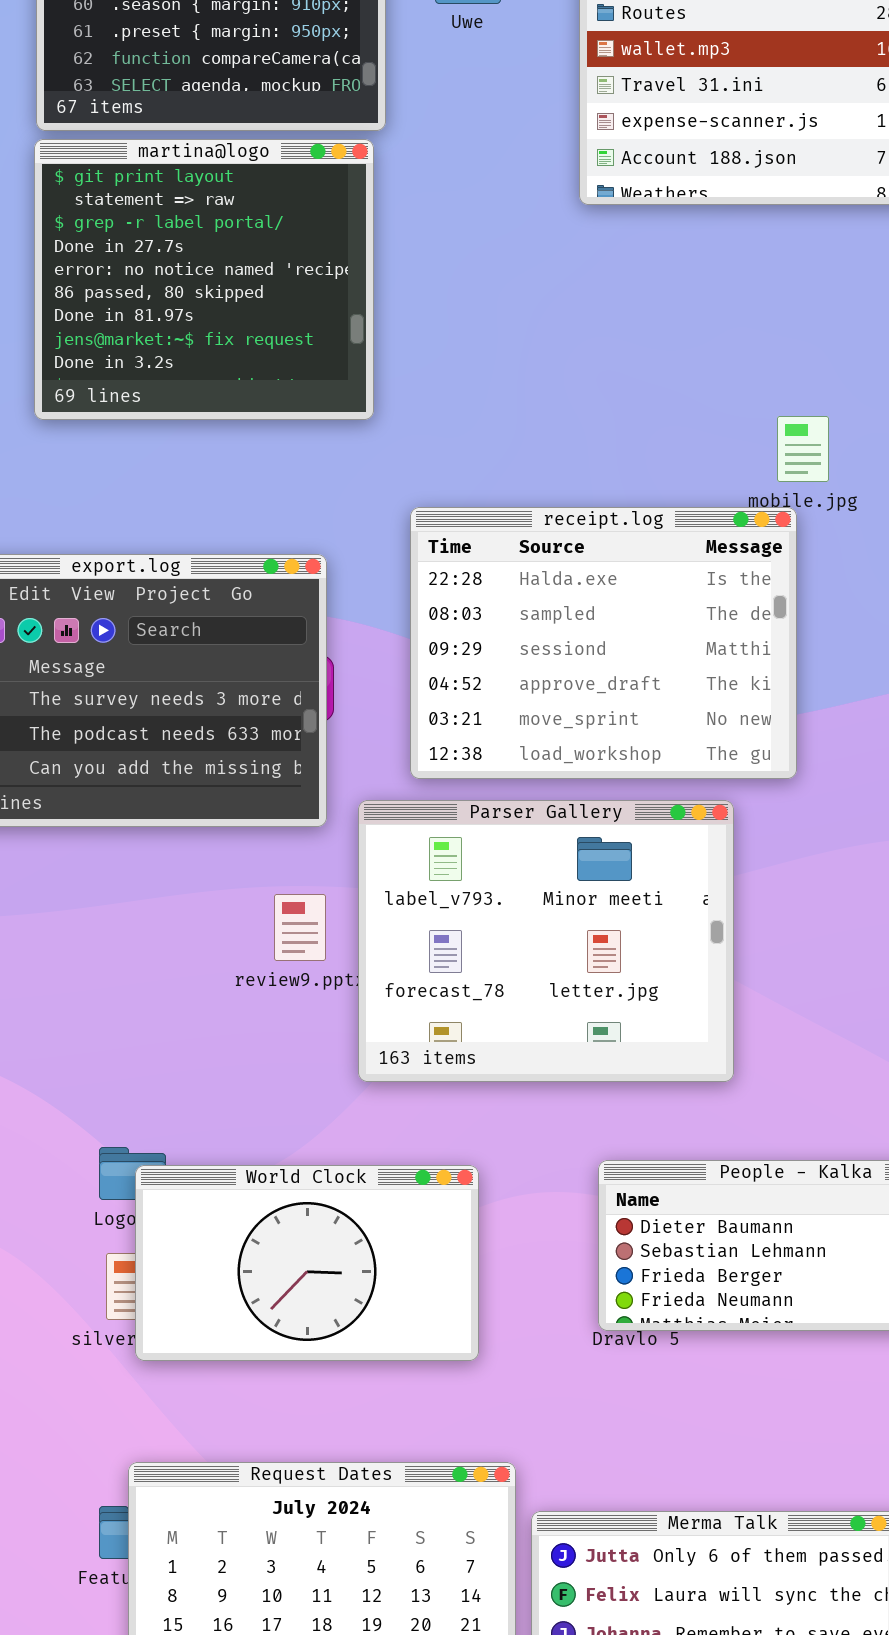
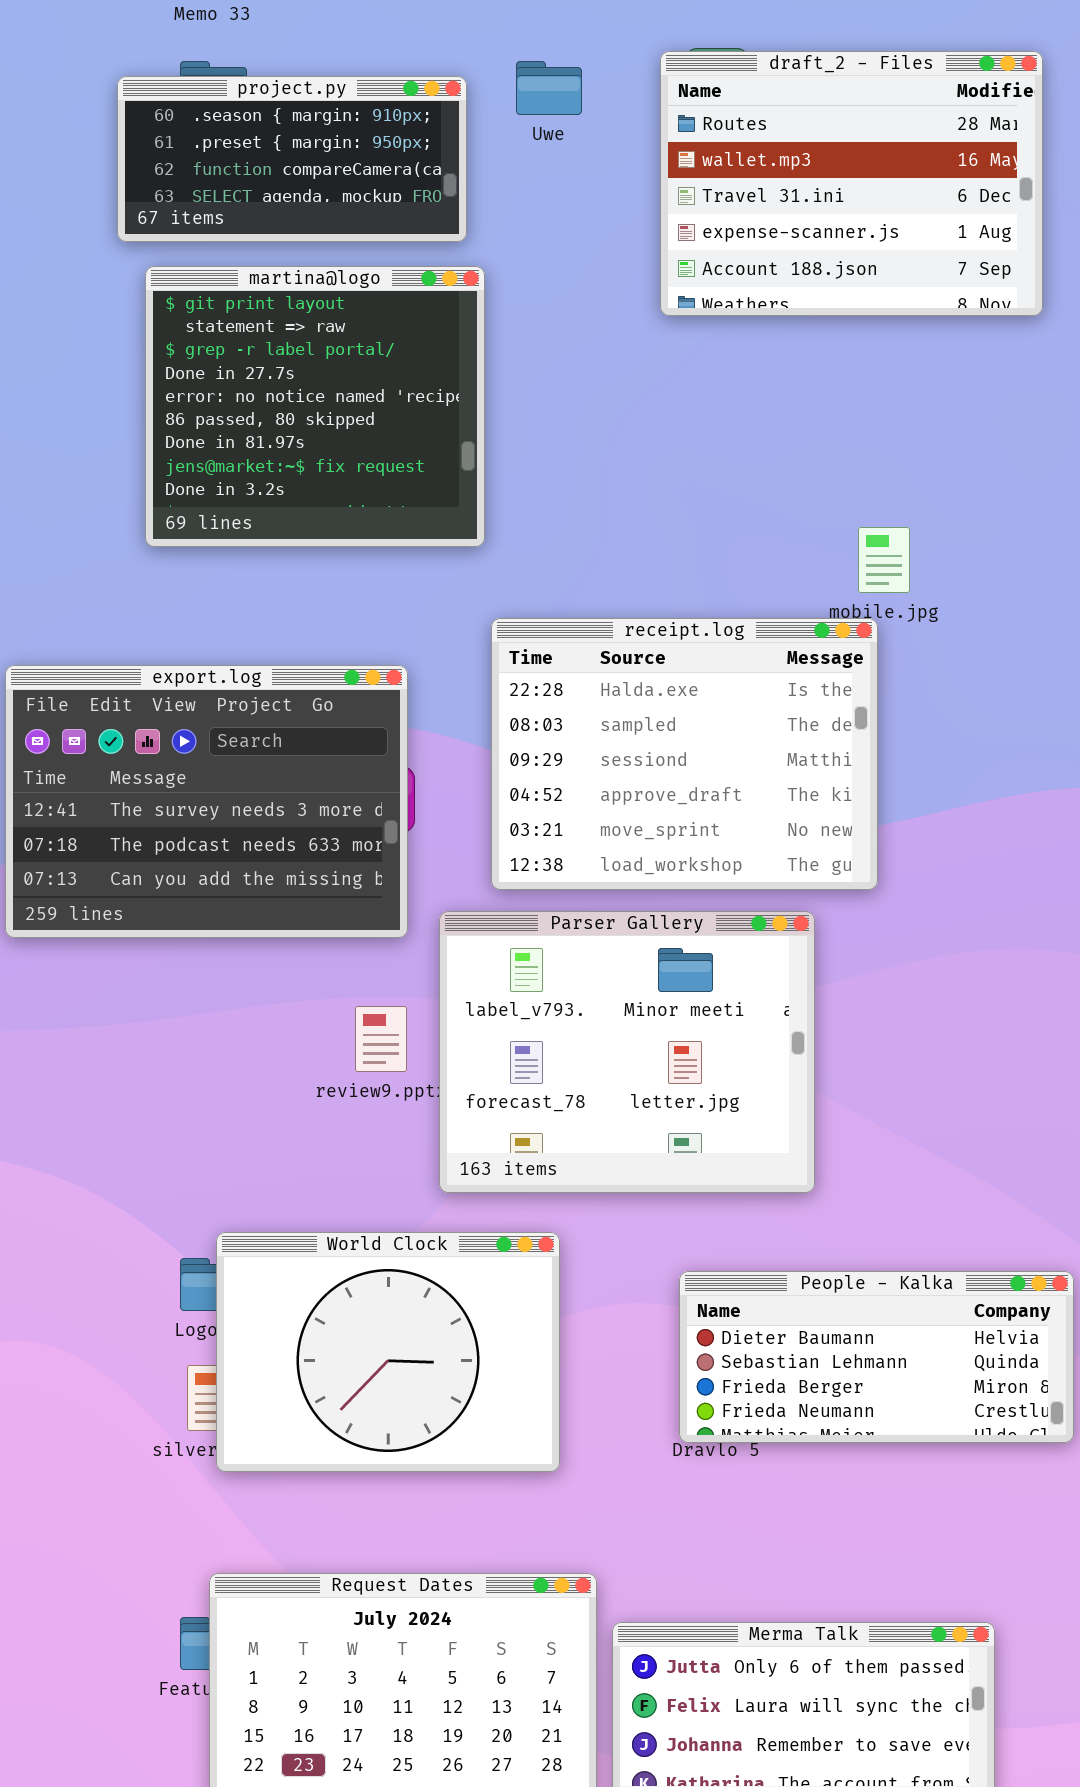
martina@logo: [34,139,374,420] -> [145,266,485,547], moved
World Clock: [135,1165,479,1361] -> [216,1232,560,1472], resized

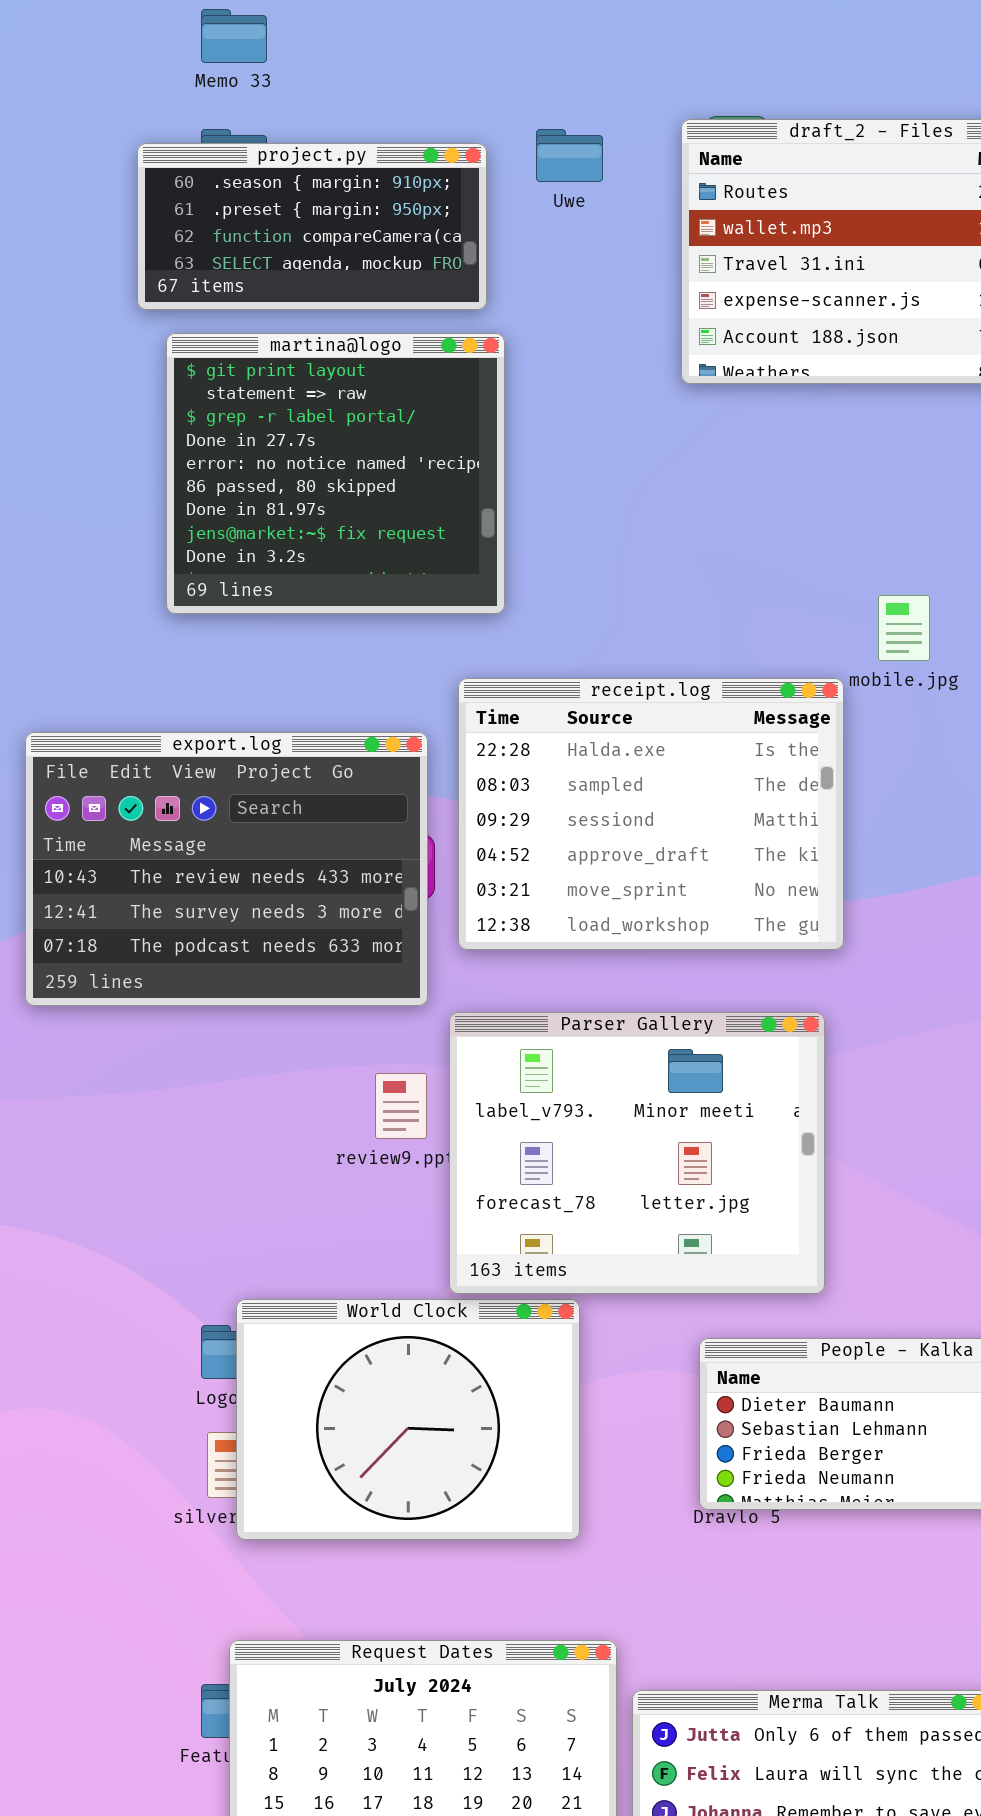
receipt.log: [491,618,878,890] -> [458,678,844,950], moved
export.log: [5,665,408,938] -> [25,732,428,1006], scrolled up 1 row
Parser Gallery: [439,911,815,1193] -> [449,1012,825,1294], moved

